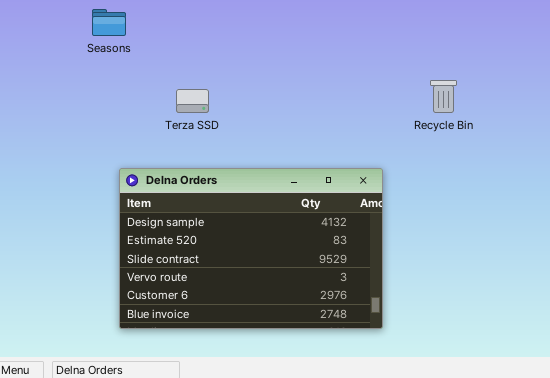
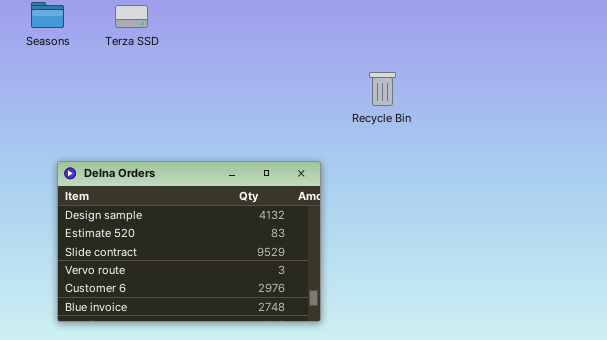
Terza SSD: [176,89,209,113] -> [115,5,148,28], moved

